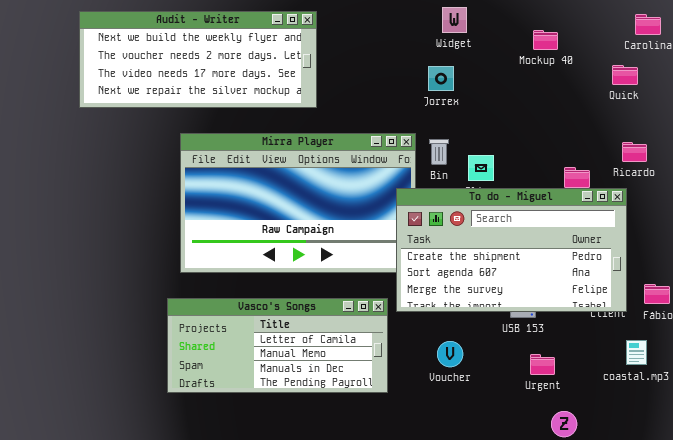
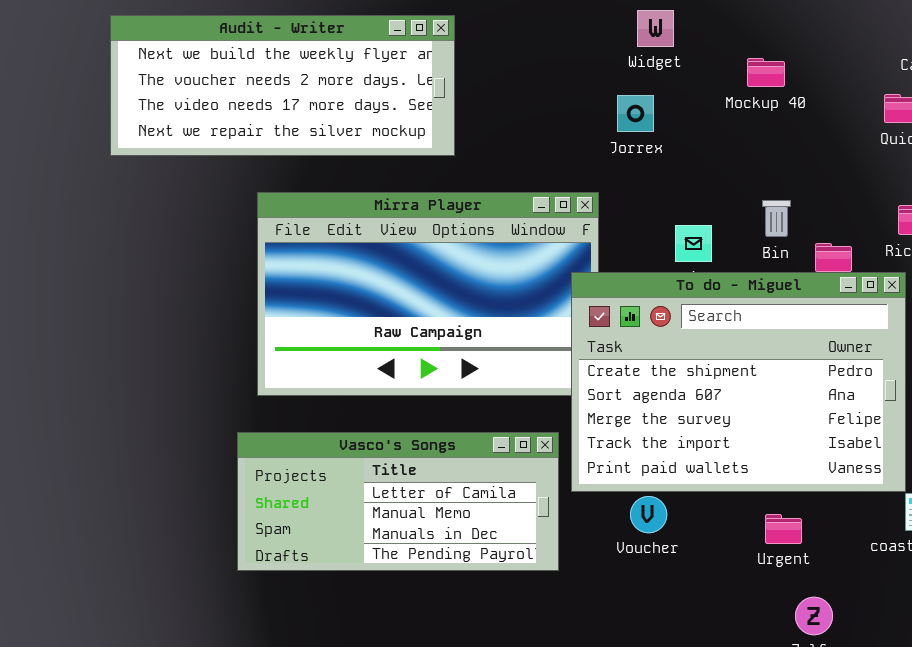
Mockup 40: [533,30,558,50] -> [747,58,785,87], moved
Bin: [429,139,449,165] -> [762,200,791,237], moved
To do - Miguel: [396,188,627,312] -> [571,272,906,492], resized

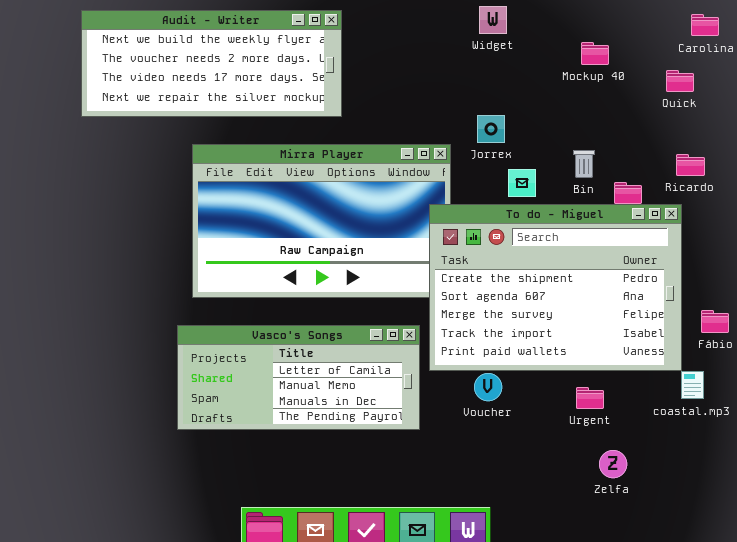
Mockup 40: [747,58,785,87] -> [581,42,609,65], moved
Jorrex: [617,95,654,132] -> [477,115,505,143], moved

